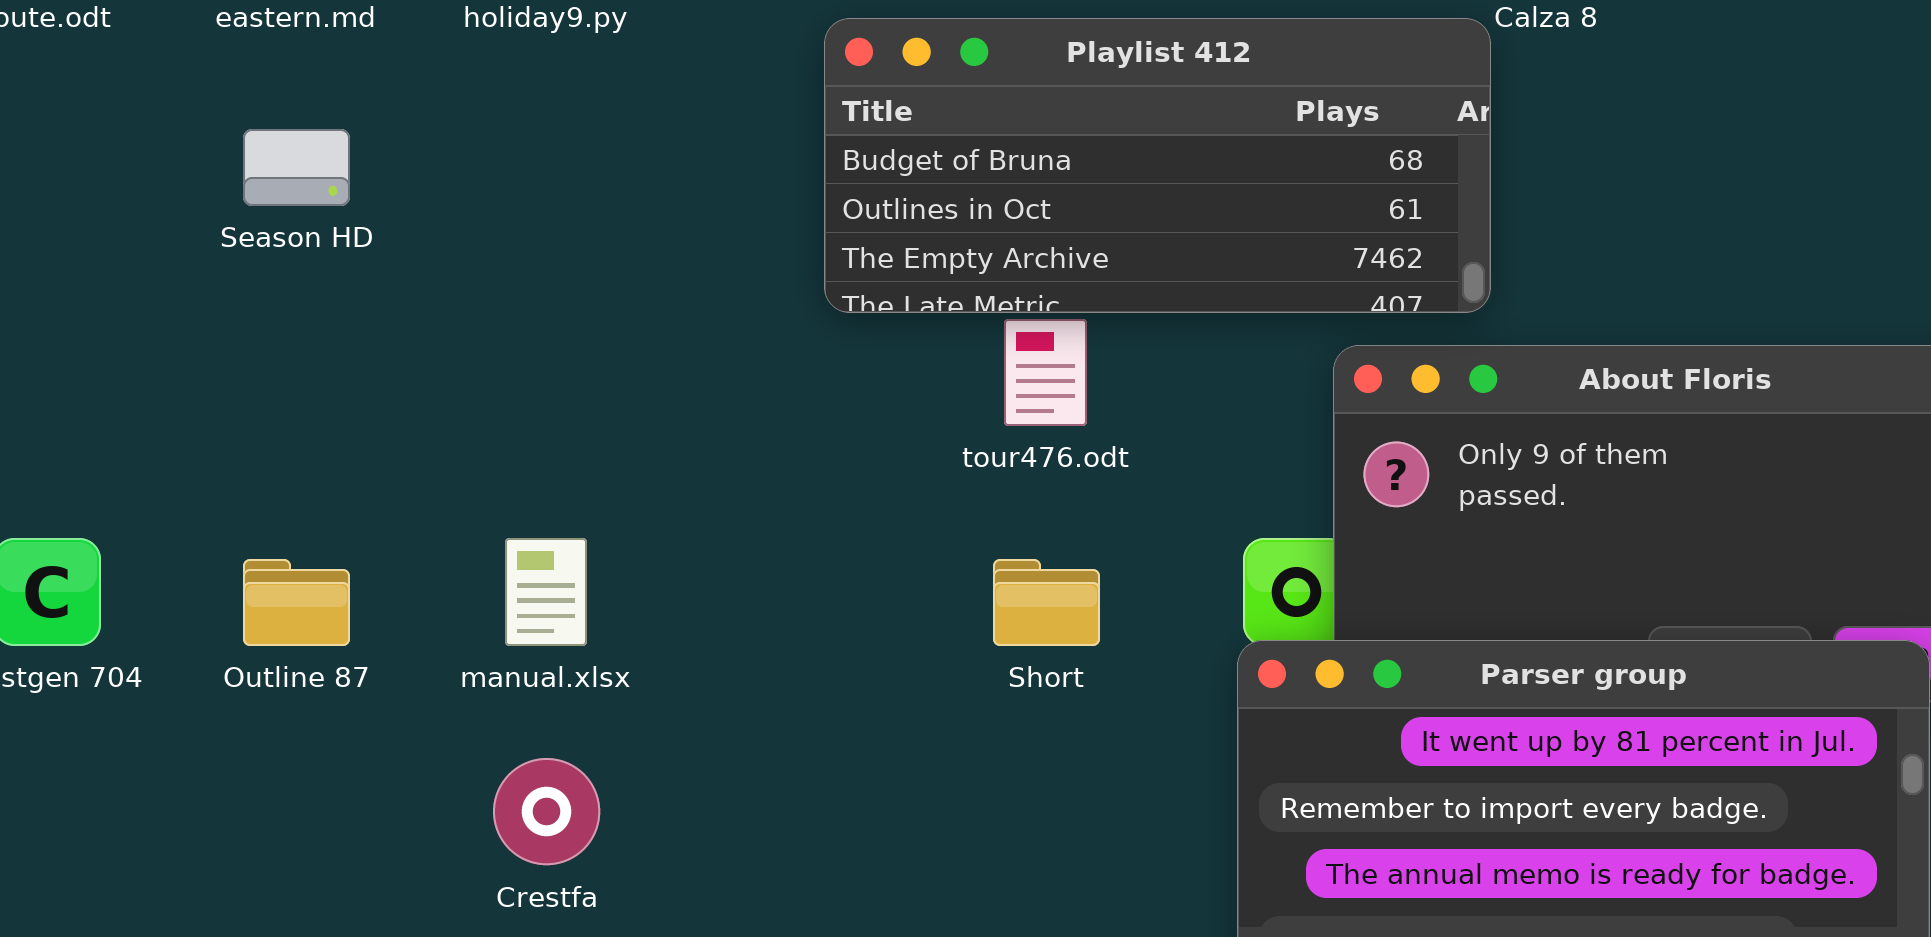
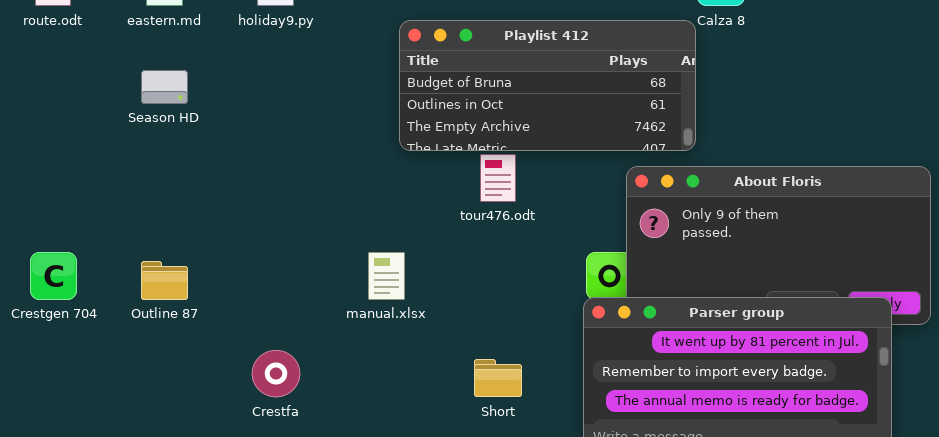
manual.xlsx: [505,538,587,646] -> [368,252,405,300], moved
Short: [993,559,1100,646] -> [474,359,522,397], moved

